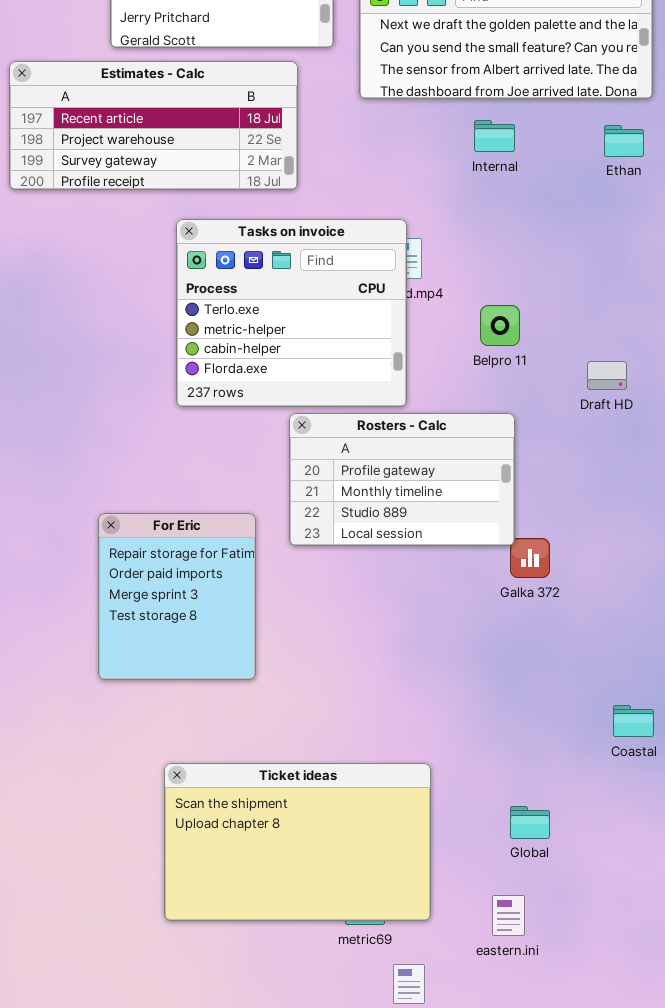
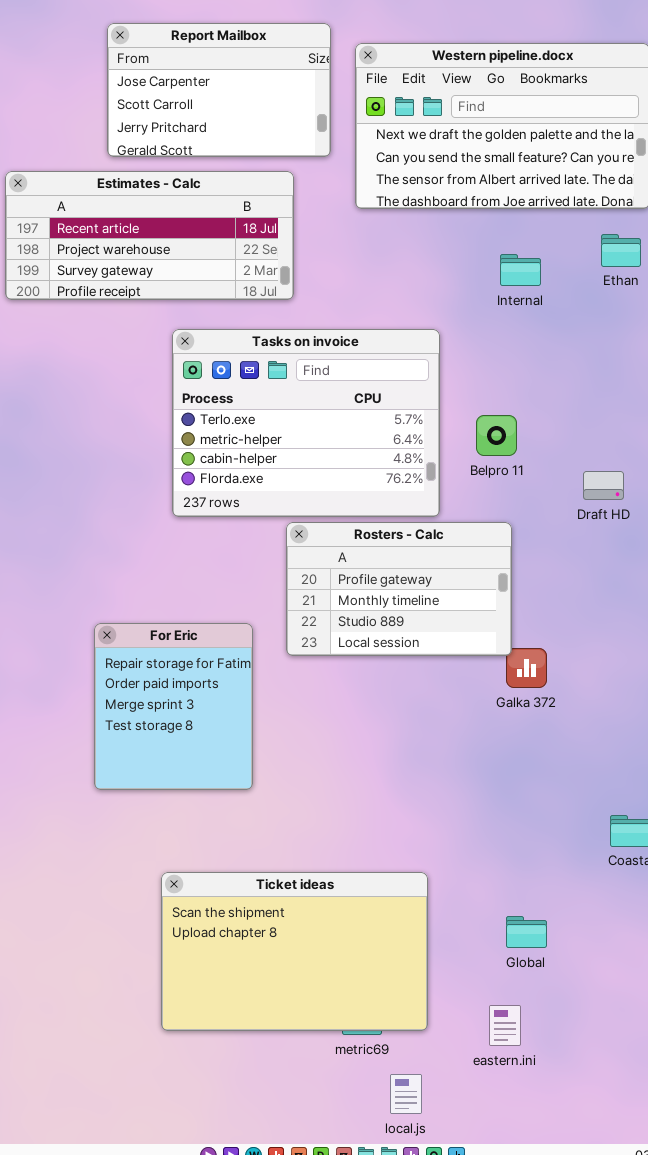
Internal: [474,120,515,152] -> [500,254,541,286], moved
Tasks on invoice: [176,219,407,407] -> [172,329,440,517], resized

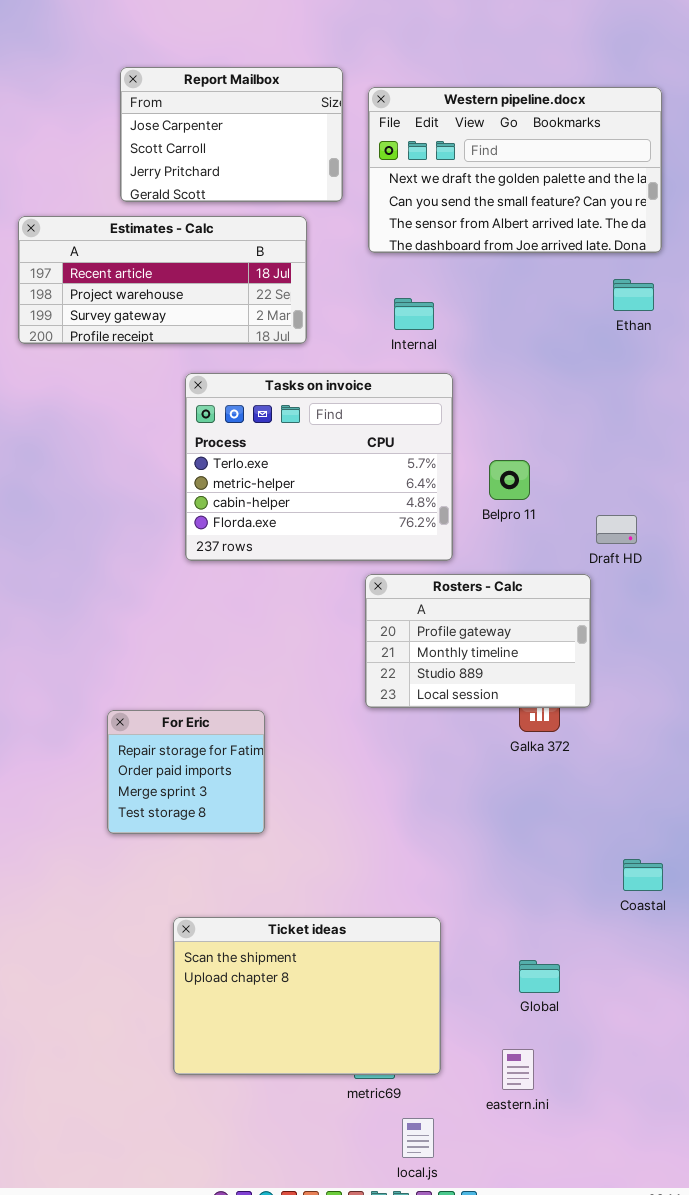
Internal: [500,254,541,286] -> [394,298,434,330], moved
Rosters - Calc: [286,522,512,656] -> [365,574,591,708], moved
For Eric: [94,623,253,790] -> [107,710,265,834], resized

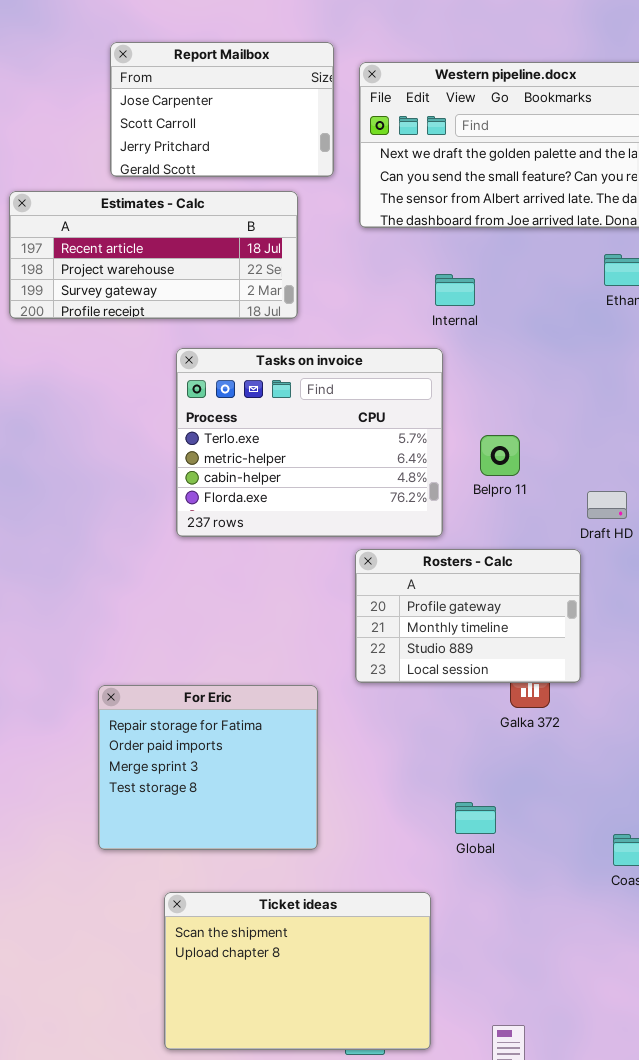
Internal: [394,298,434,330] -> [435,274,475,306], moved
For Eric: [107,710,265,834] -> [98,685,318,850], resized
Global: [519,960,560,993] -> [455,802,496,834], moved

